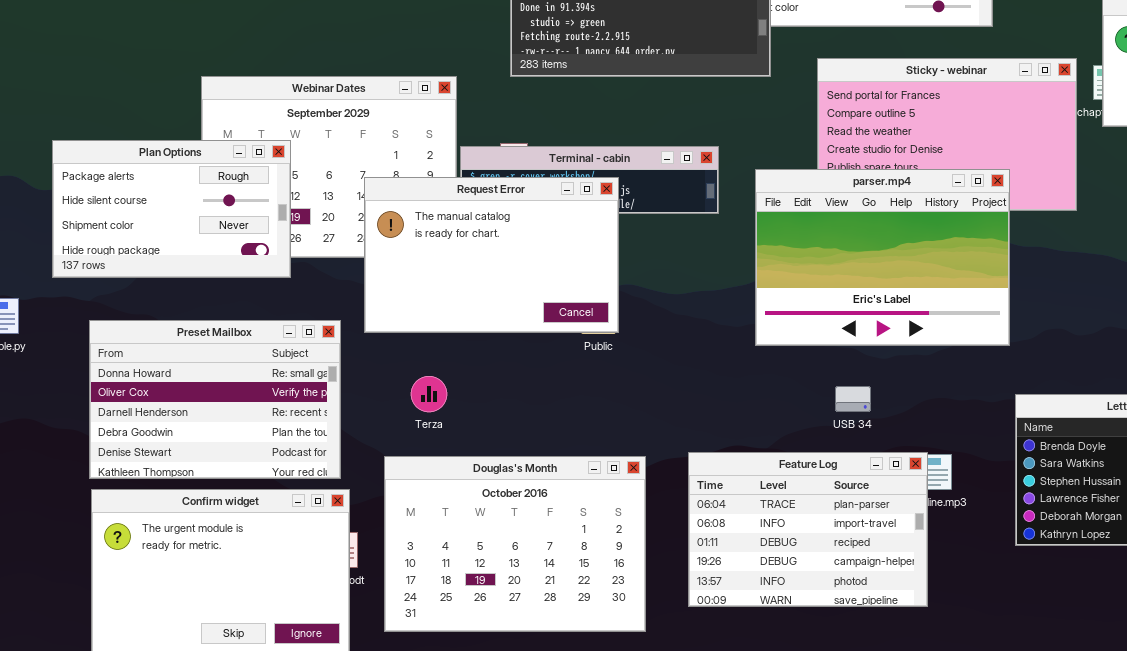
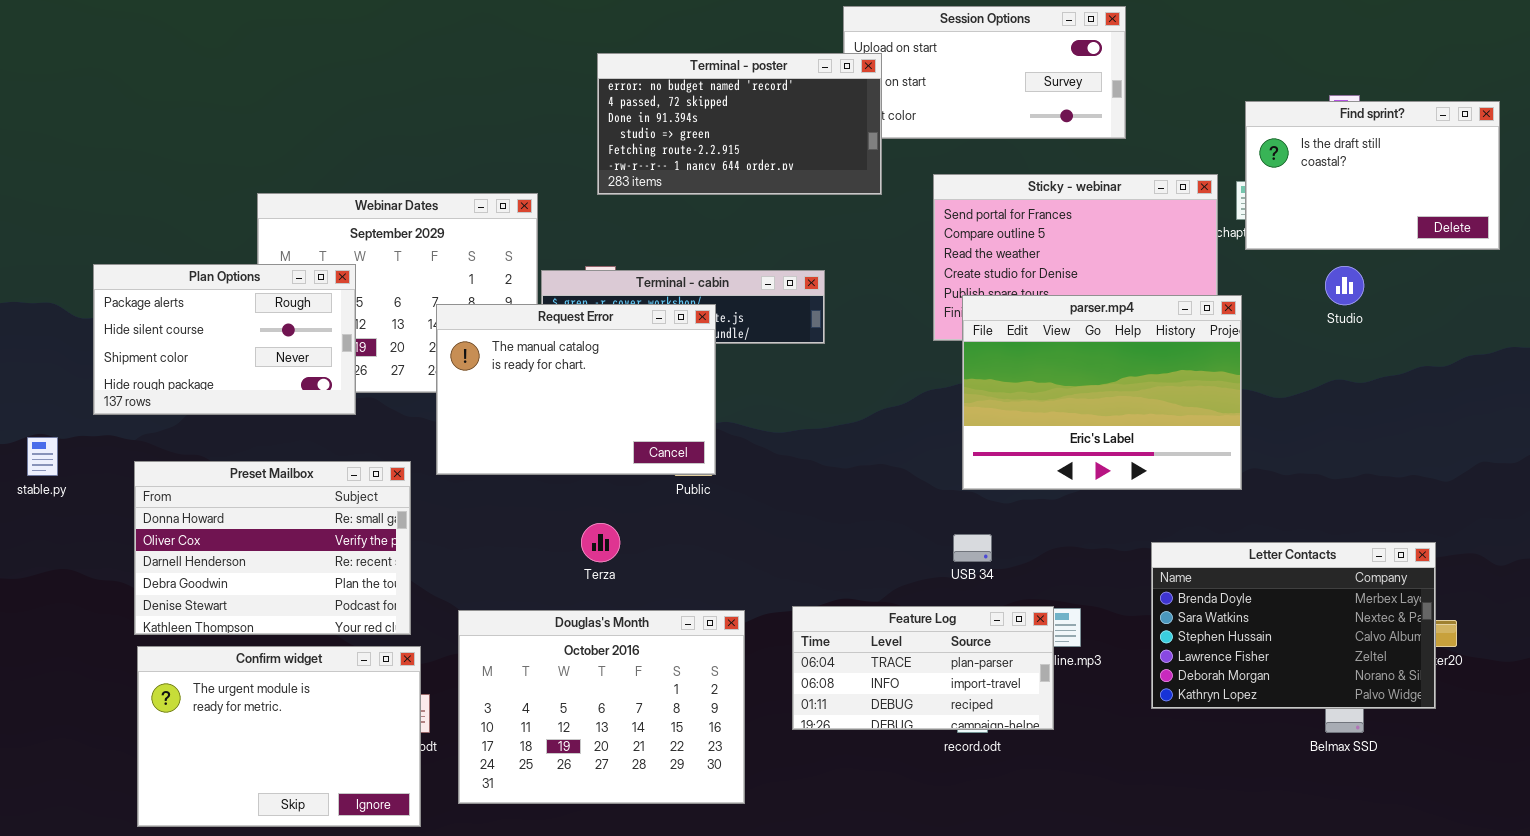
parser.mp4: [755,169,1010,346] -> [962,295,1242,490], moved
Terza: [411,376,447,412] -> [581,523,620,562], moved
Feature Log: [688,452,928,607] -> [792,606,1054,730], resized

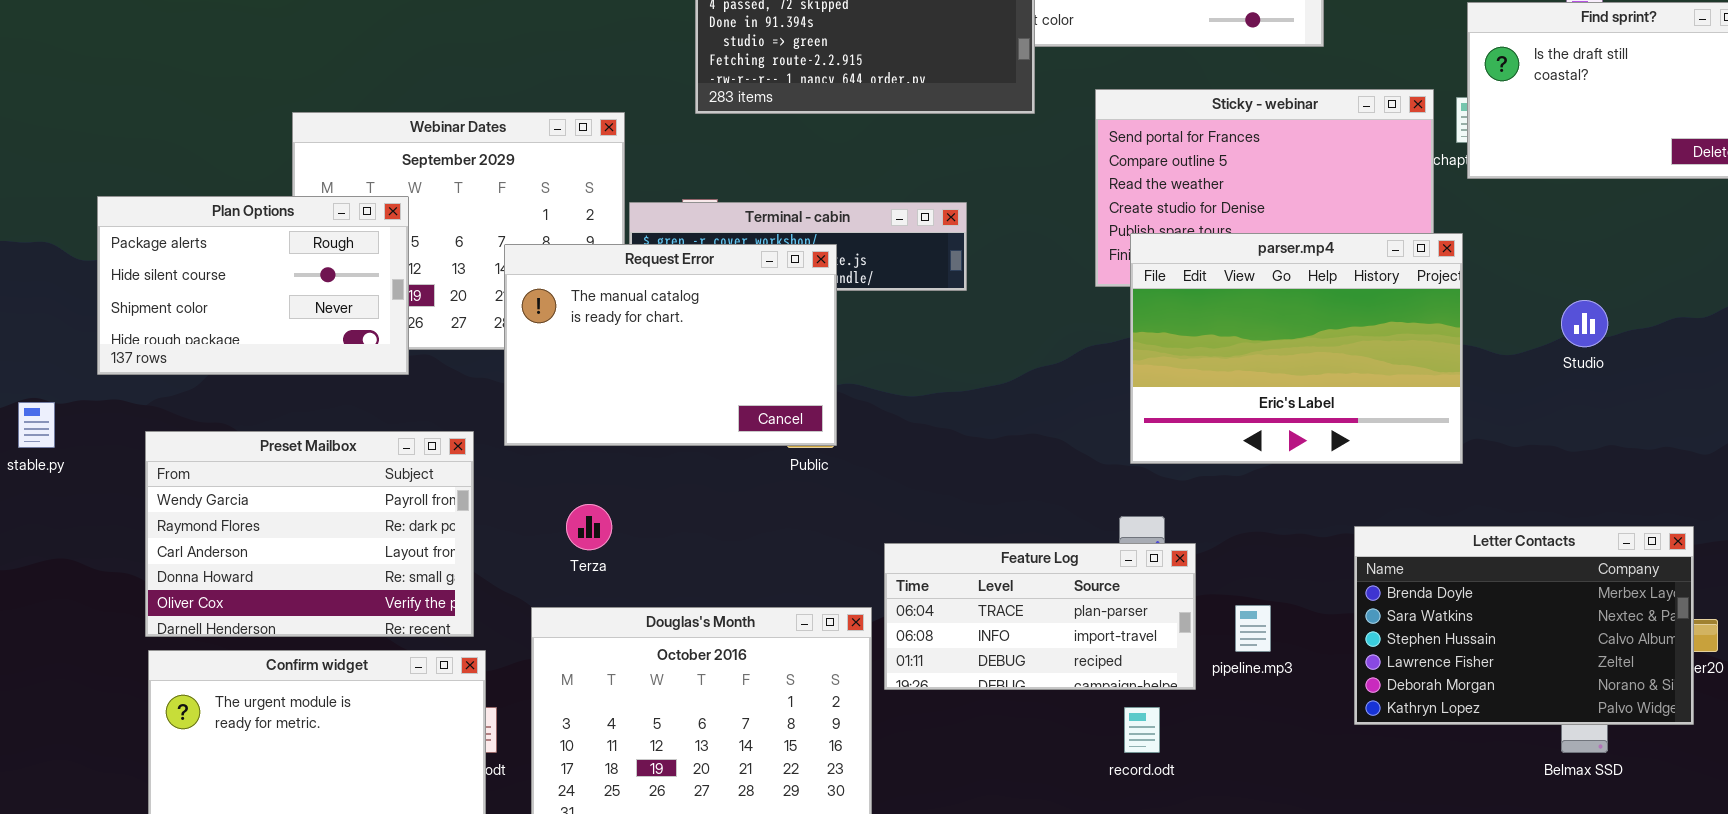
Studio: [1325,266,1364,305] -> [1561,300,1608,347], moved
Preset Mailbox: [134,461,411,635] -> [145,431,474,637], scrolled up 3 rows
Terza: [581,523,620,562] -> [566,504,612,550], moved
Feature Log: [792,606,1054,730] -> [884,543,1196,690], moved

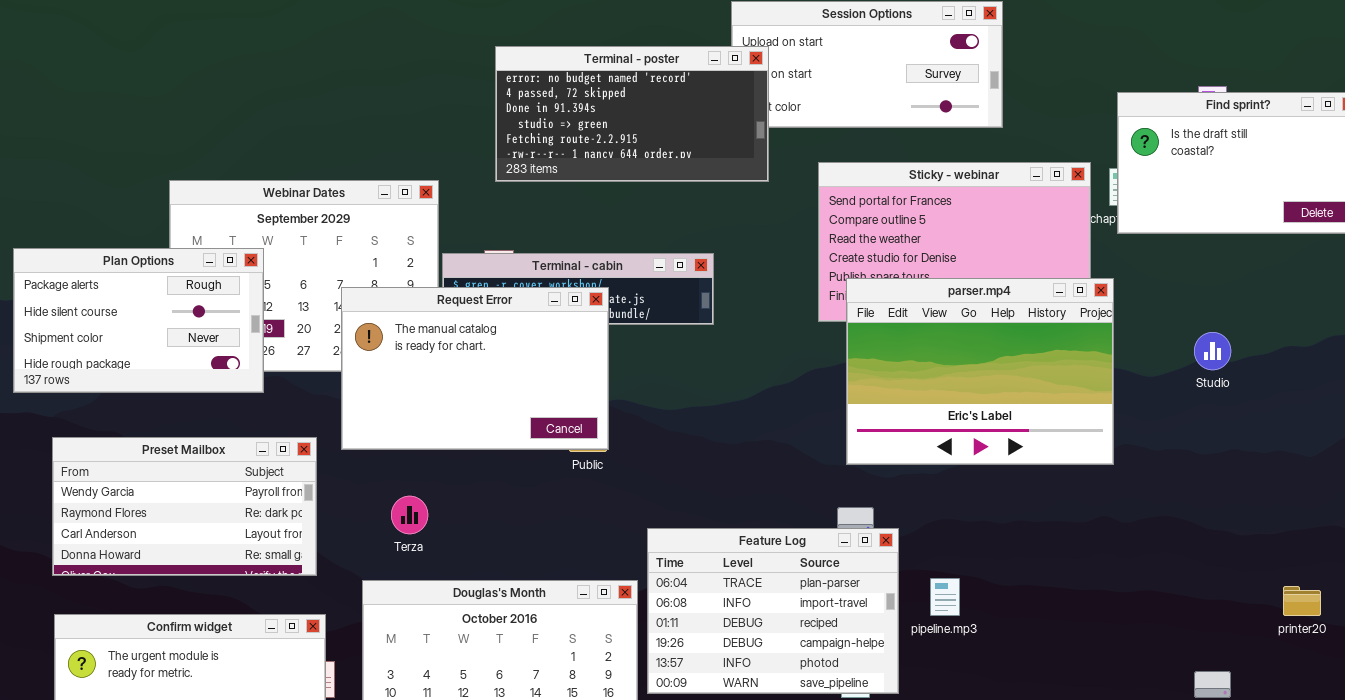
Preset Mailbox: [145,431,474,637] -> [52,437,317,576], resized
Letter Contacts: [1354,526,1694,725] -> none, closed
Feature Log: [884,543,1196,690] -> [647,528,899,694], resized

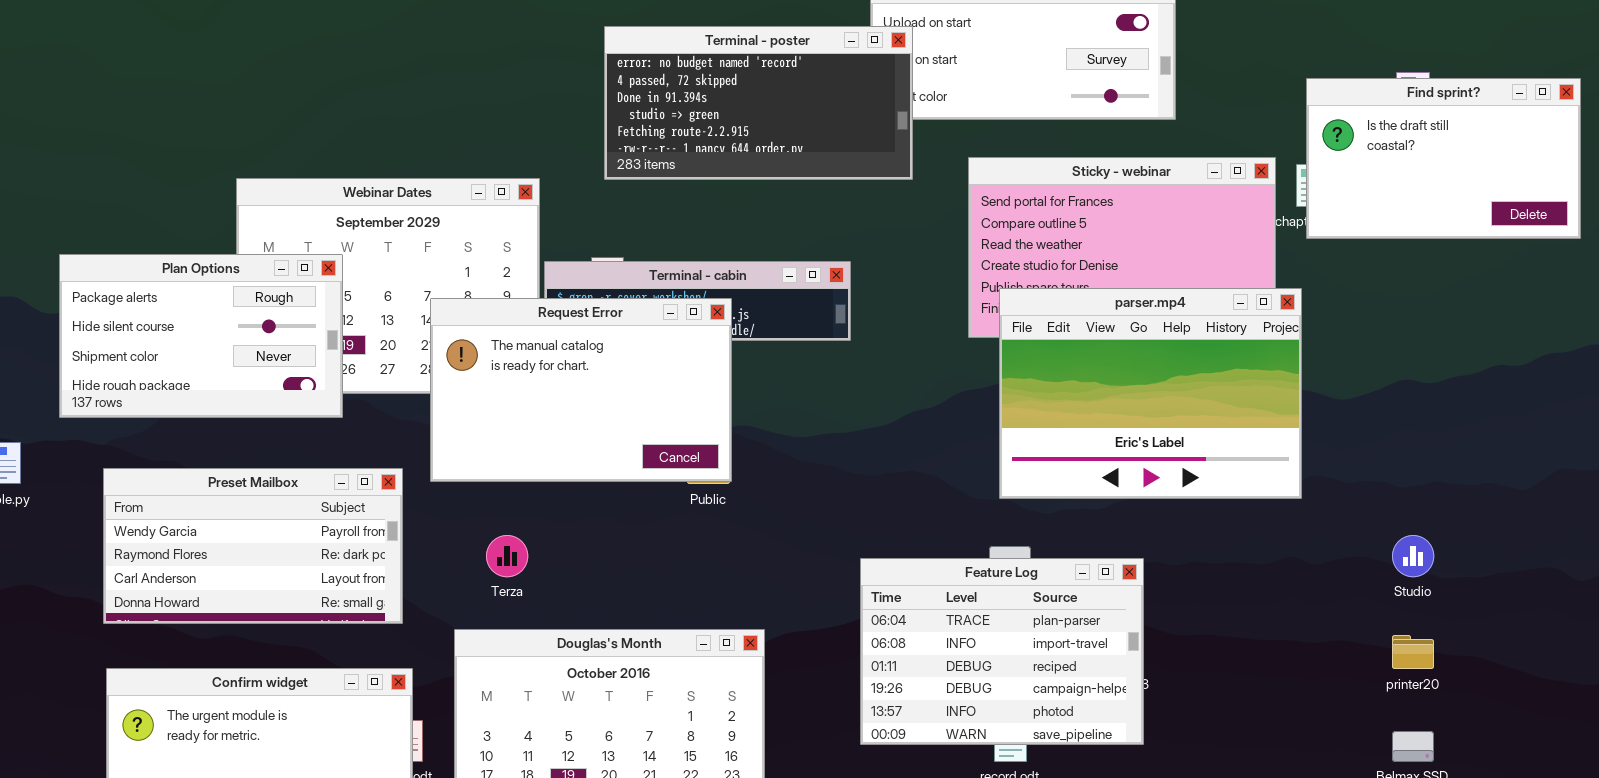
Studio: [1194,332,1231,370] -> [1392,535,1434,577], moved
Feature Log: [647,528,899,694] -> [860,558,1144,745], moved
printer20: [1283,586,1321,616] -> [1392,635,1434,669], moved

